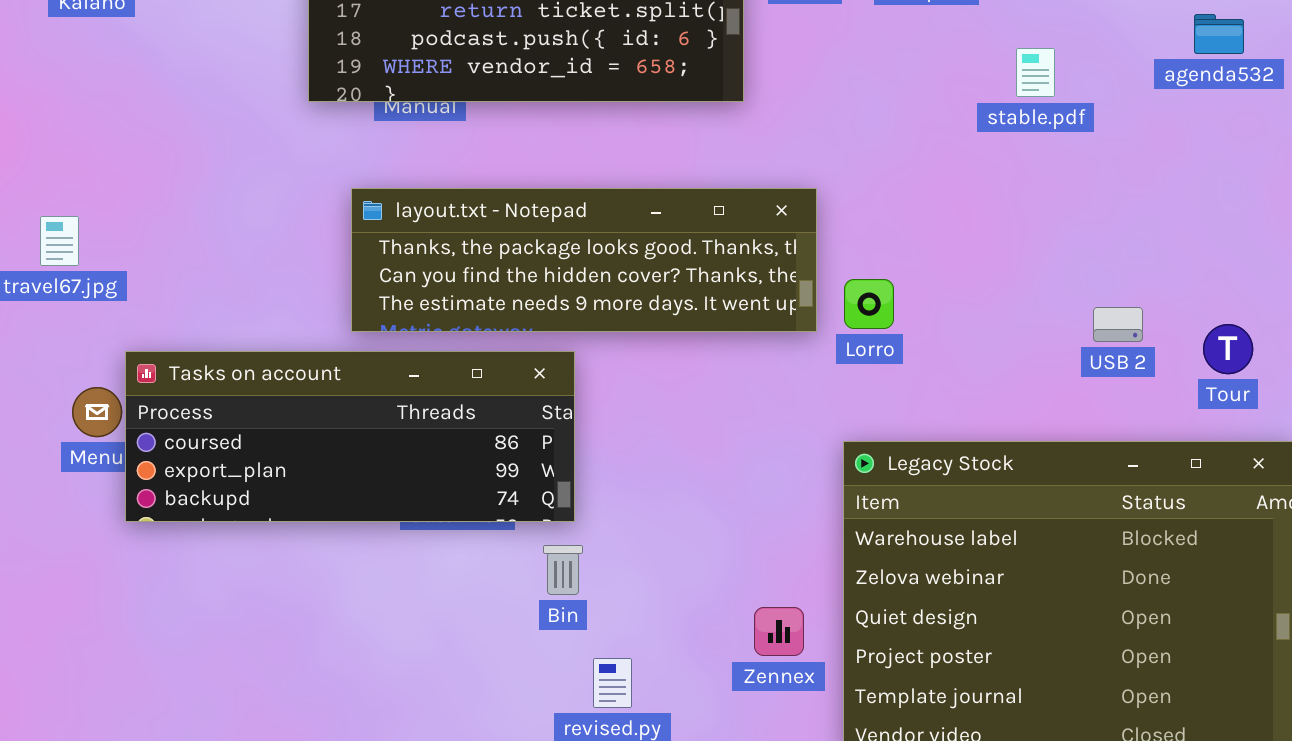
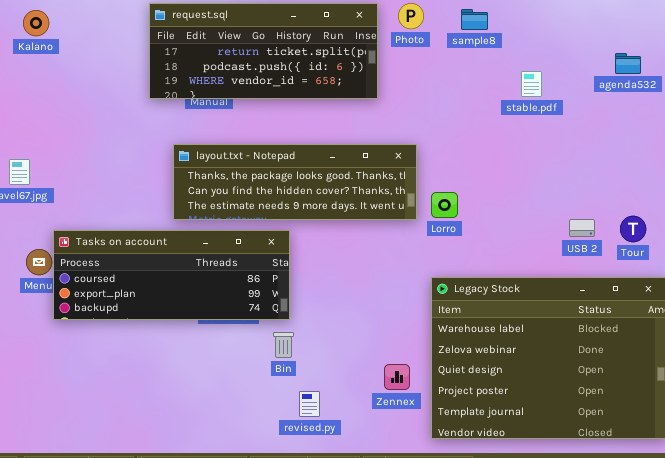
USB 2: [1093,307,1143,342] -> [569,219,595,237], moved

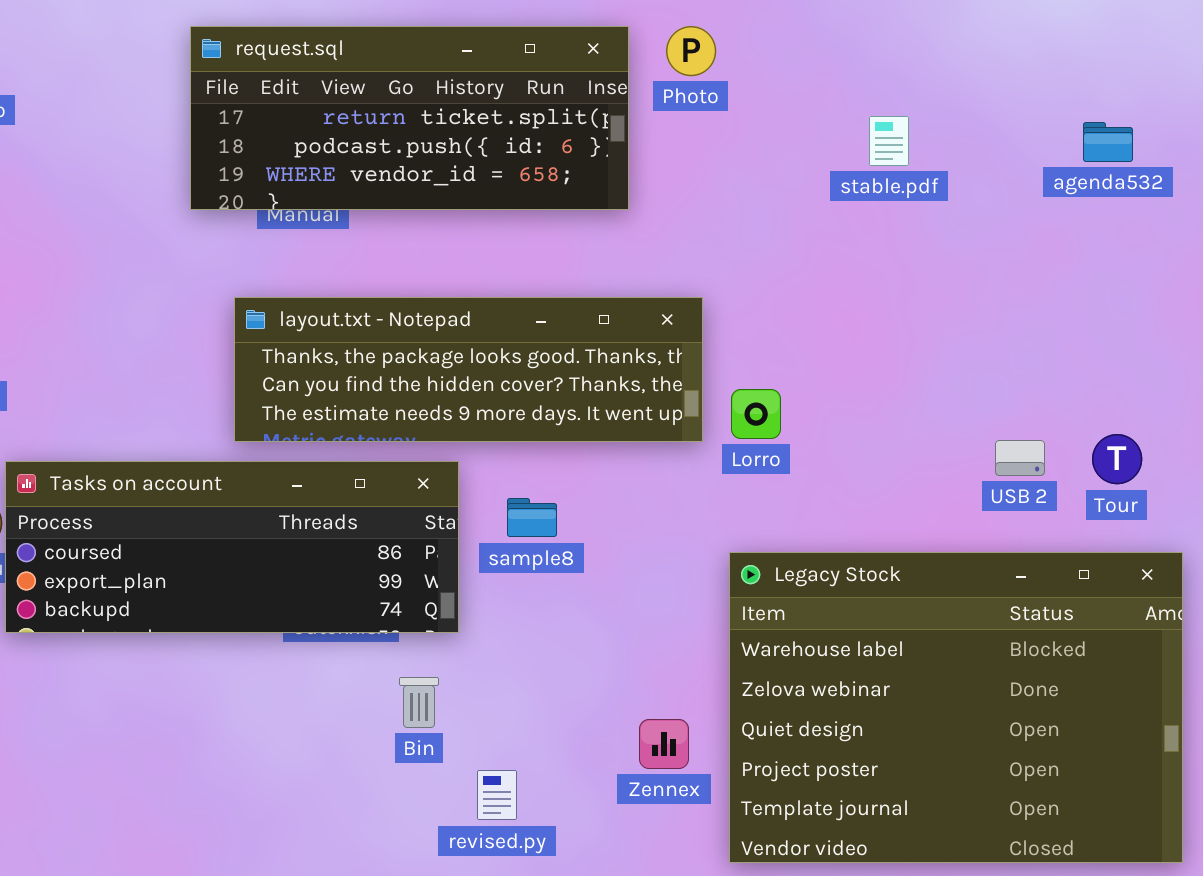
sample8: [461,9,488,30] -> [507,498,557,537], moved
stable.pdf: [521,71,542,97] -> [869,116,909,166], moved
Bin: [273,332,294,358] -> [399,677,439,728], moved

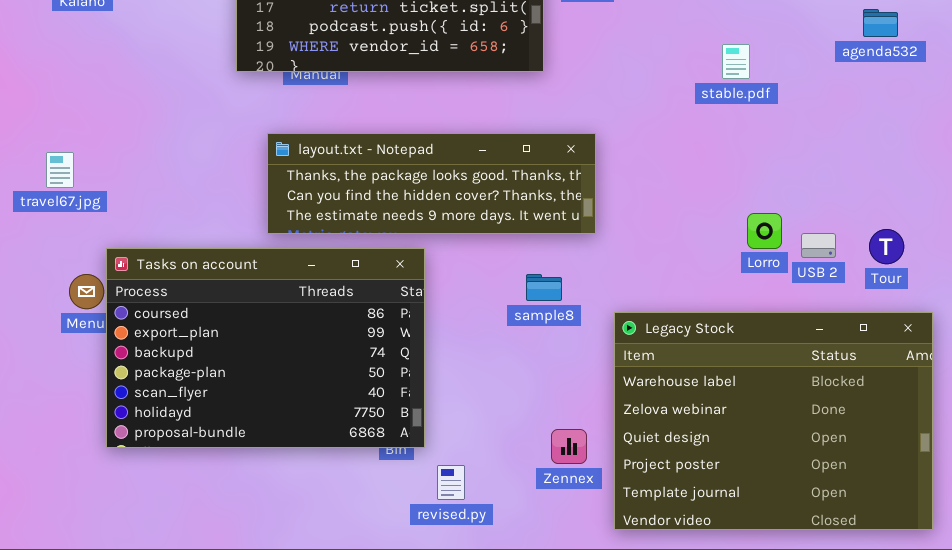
stable.pdf: [869,116,909,166] -> [722,44,750,79], moved
Lorro: [731,389,781,439] -> [747,213,782,249], moved
Tasks on account: [5,461,459,633] -> [106,248,425,448], resized
sample8: [507,498,557,537] -> [526,274,562,301], moved

